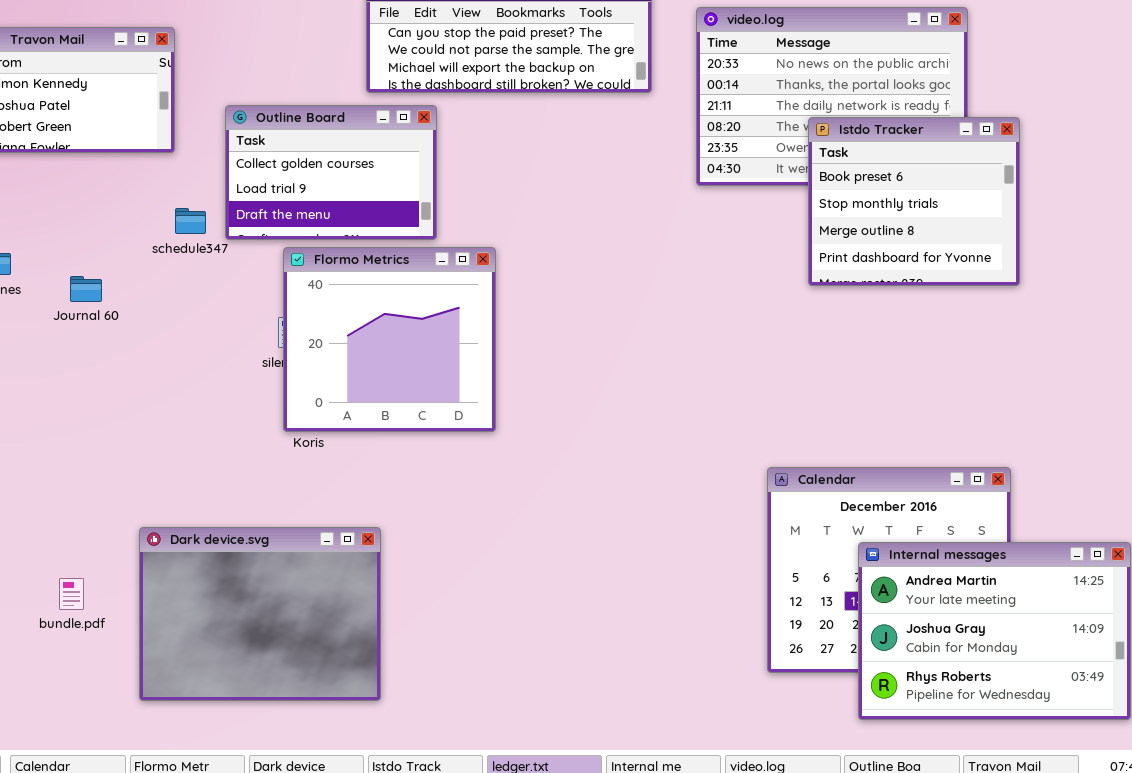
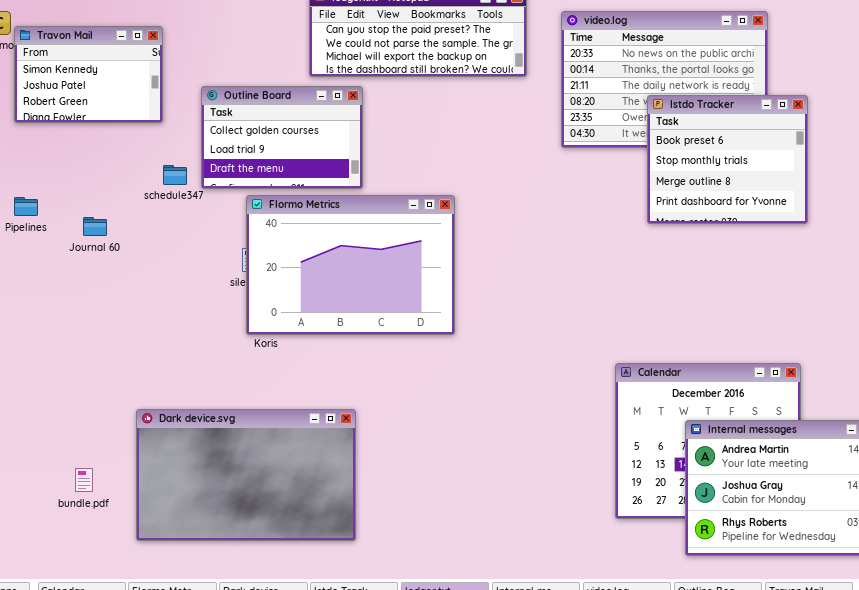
Flormo Metrics: [283,247,496,432] -> [246,195,455,335], resized
Dark device.svg: [139,527,381,701] -> [136,409,356,541], resized
bundle.pdf: [59,578,84,610] -> [75,468,93,492], moved

